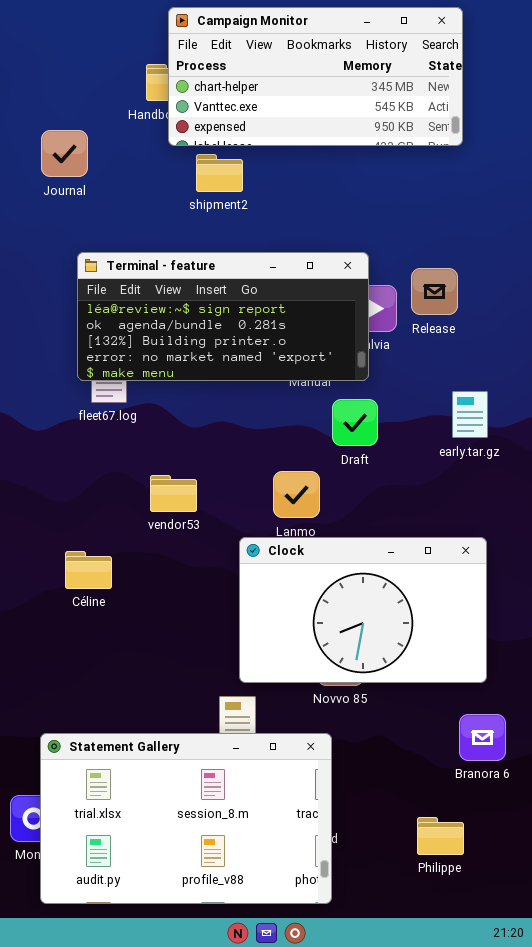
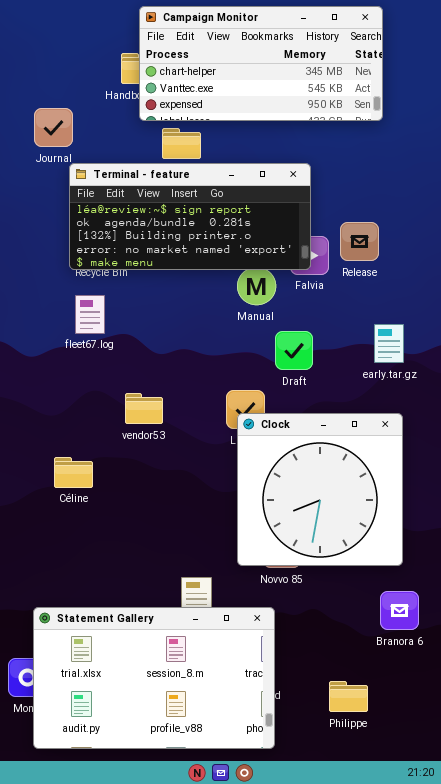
Terminal - feature: [77,252,369,381] -> [69,163,311,270], moved
Clock: [239,537,487,683] -> [237,413,403,566], resized
Philippe: [417,817,464,855] -> [329,681,368,712], moved

